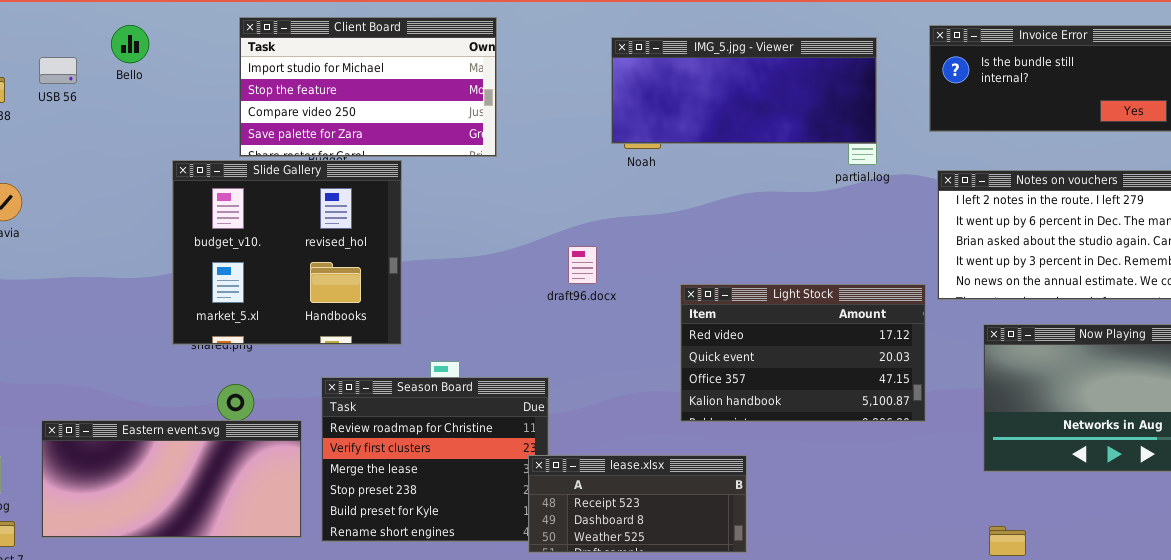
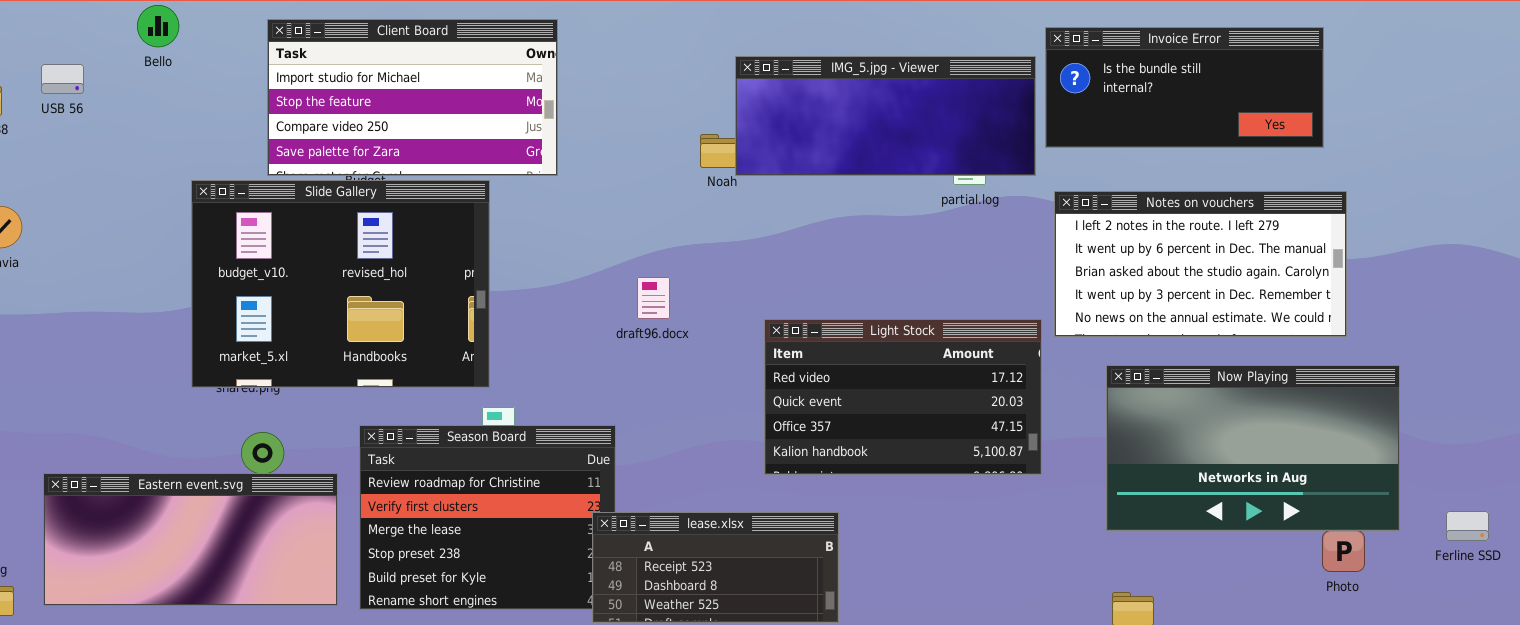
Bello: [111,25,149,63] -> [137,5,179,47], moved
IMG_5.jpg - Viewer: [611,37,877,144] -> [735,56,1036,176], moved
Slide Gallery: [172,160,402,345] -> [191,180,490,388], resized

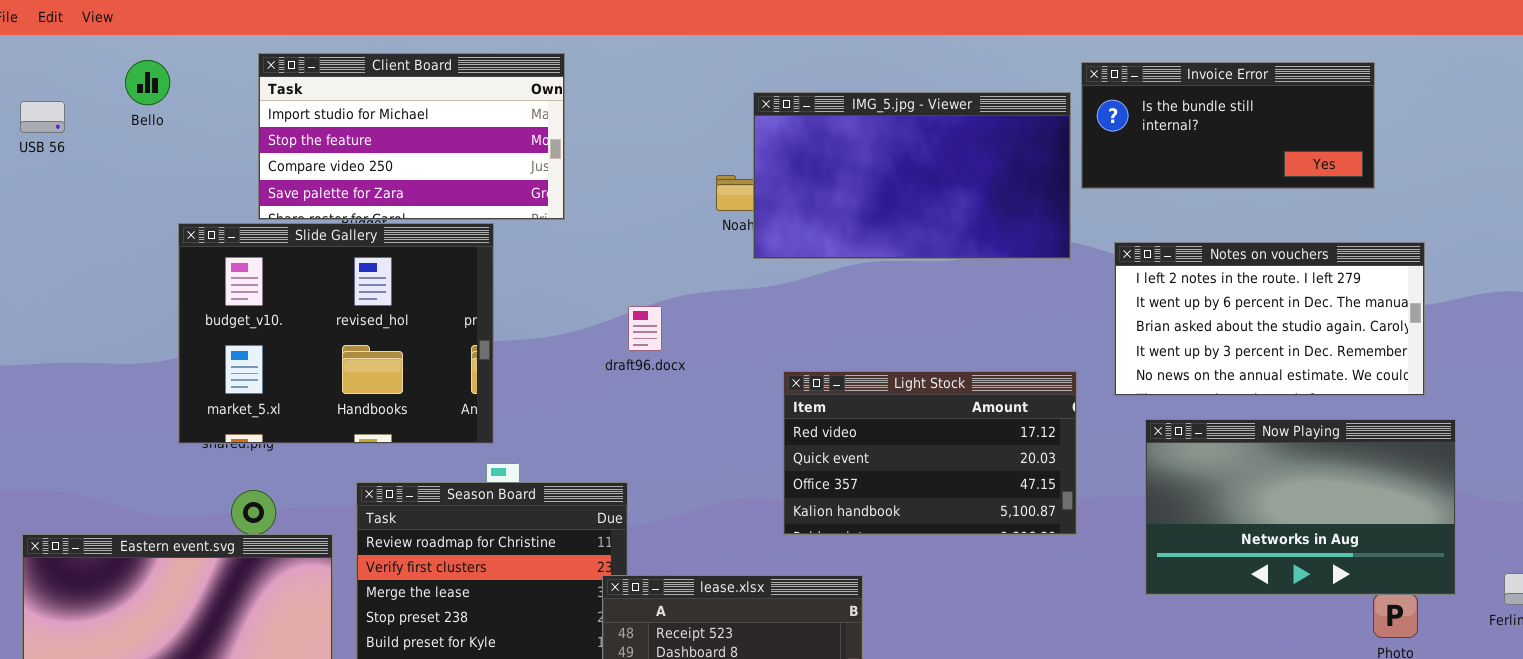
Bello: [137,5,179,47] -> [125,60,170,105], moved
IMG_5.jpg - Viewer: [735,56,1036,176] -> [753,92,1071,259], resized
Notes on vouchers: [1054,191,1347,337] -> [1114,242,1425,396], moved
draft96.docx: [637,277,670,319] -> [628,306,662,351], moved

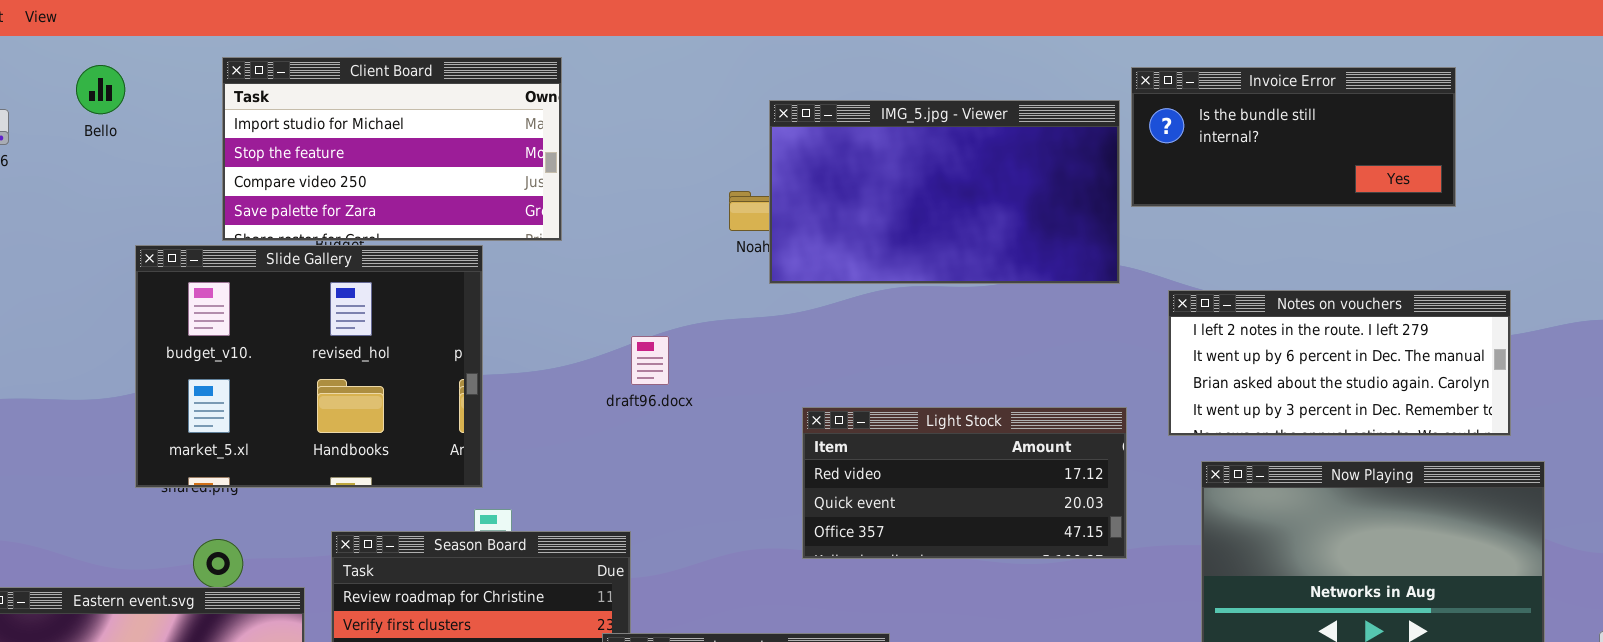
Notes on vouchers: [1114,242,1425,396] -> [1168,290,1511,436], resized
Light Stock: [783,371,1077,535] -> [802,407,1127,559], resized

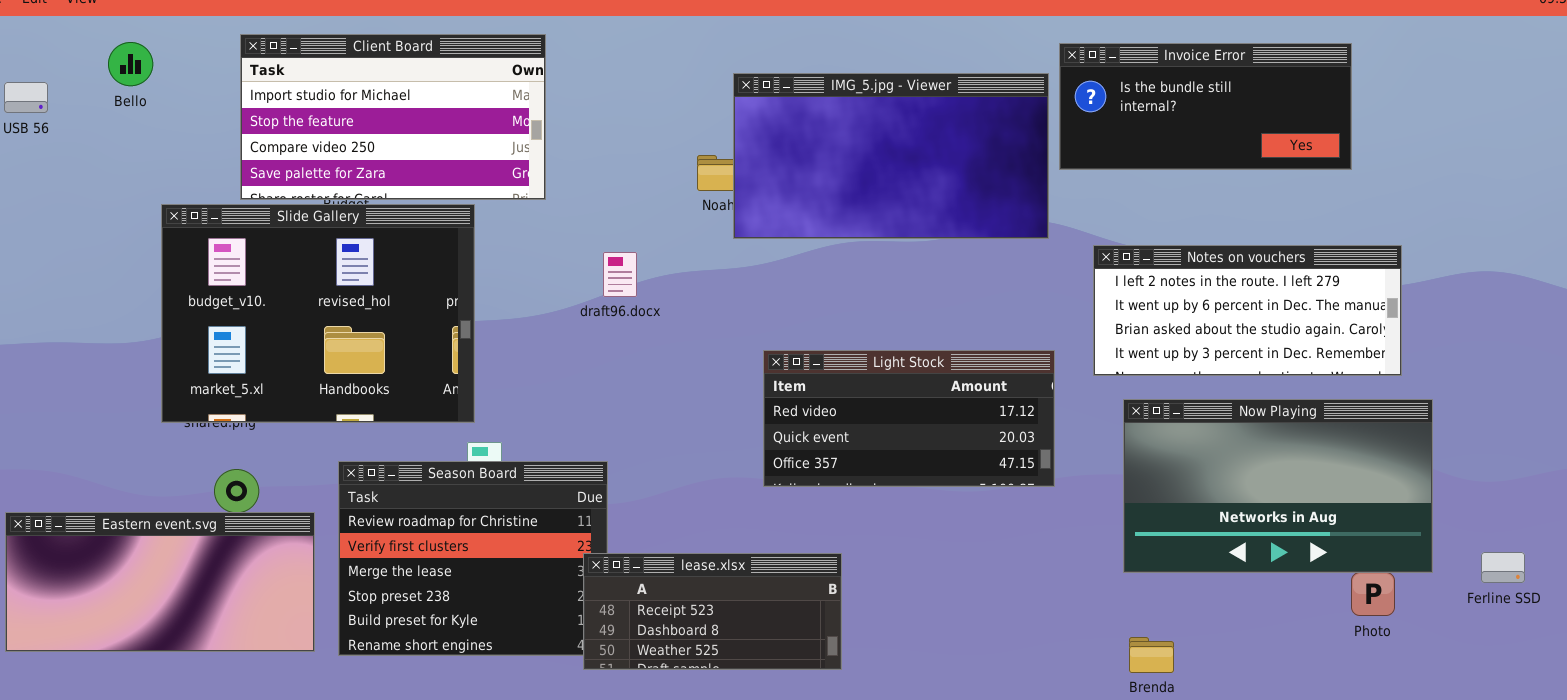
draft96.docx: [631,336,669,385] -> [603,252,637,297], moved

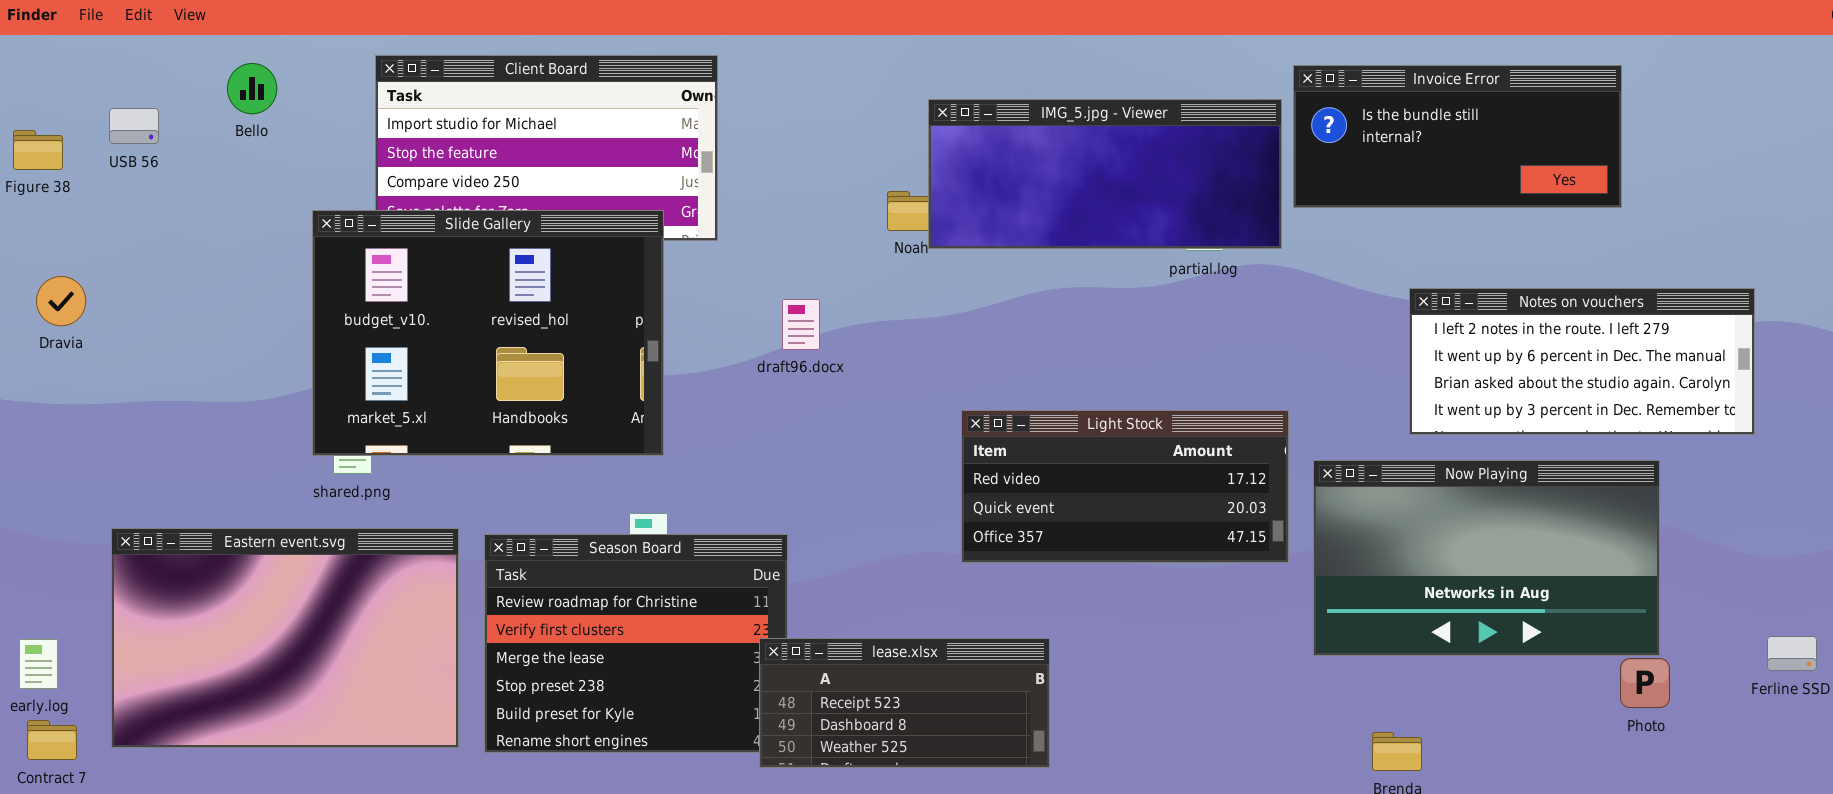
IMG_5.jpg - Viewer: [733,73,1049,239] -> [928,99,1282,249], resized
Slide Gallery: [161,204,475,423] -> [312,210,664,456], moved
Notes on vouchers: [1093,245,1402,376] -> [1409,288,1755,435], moved
Now Playing: [1123,399,1433,573] -> [1313,460,1660,656], moved
Eastern event.svg: [5,512,315,652] -> [111,528,459,748], resized

